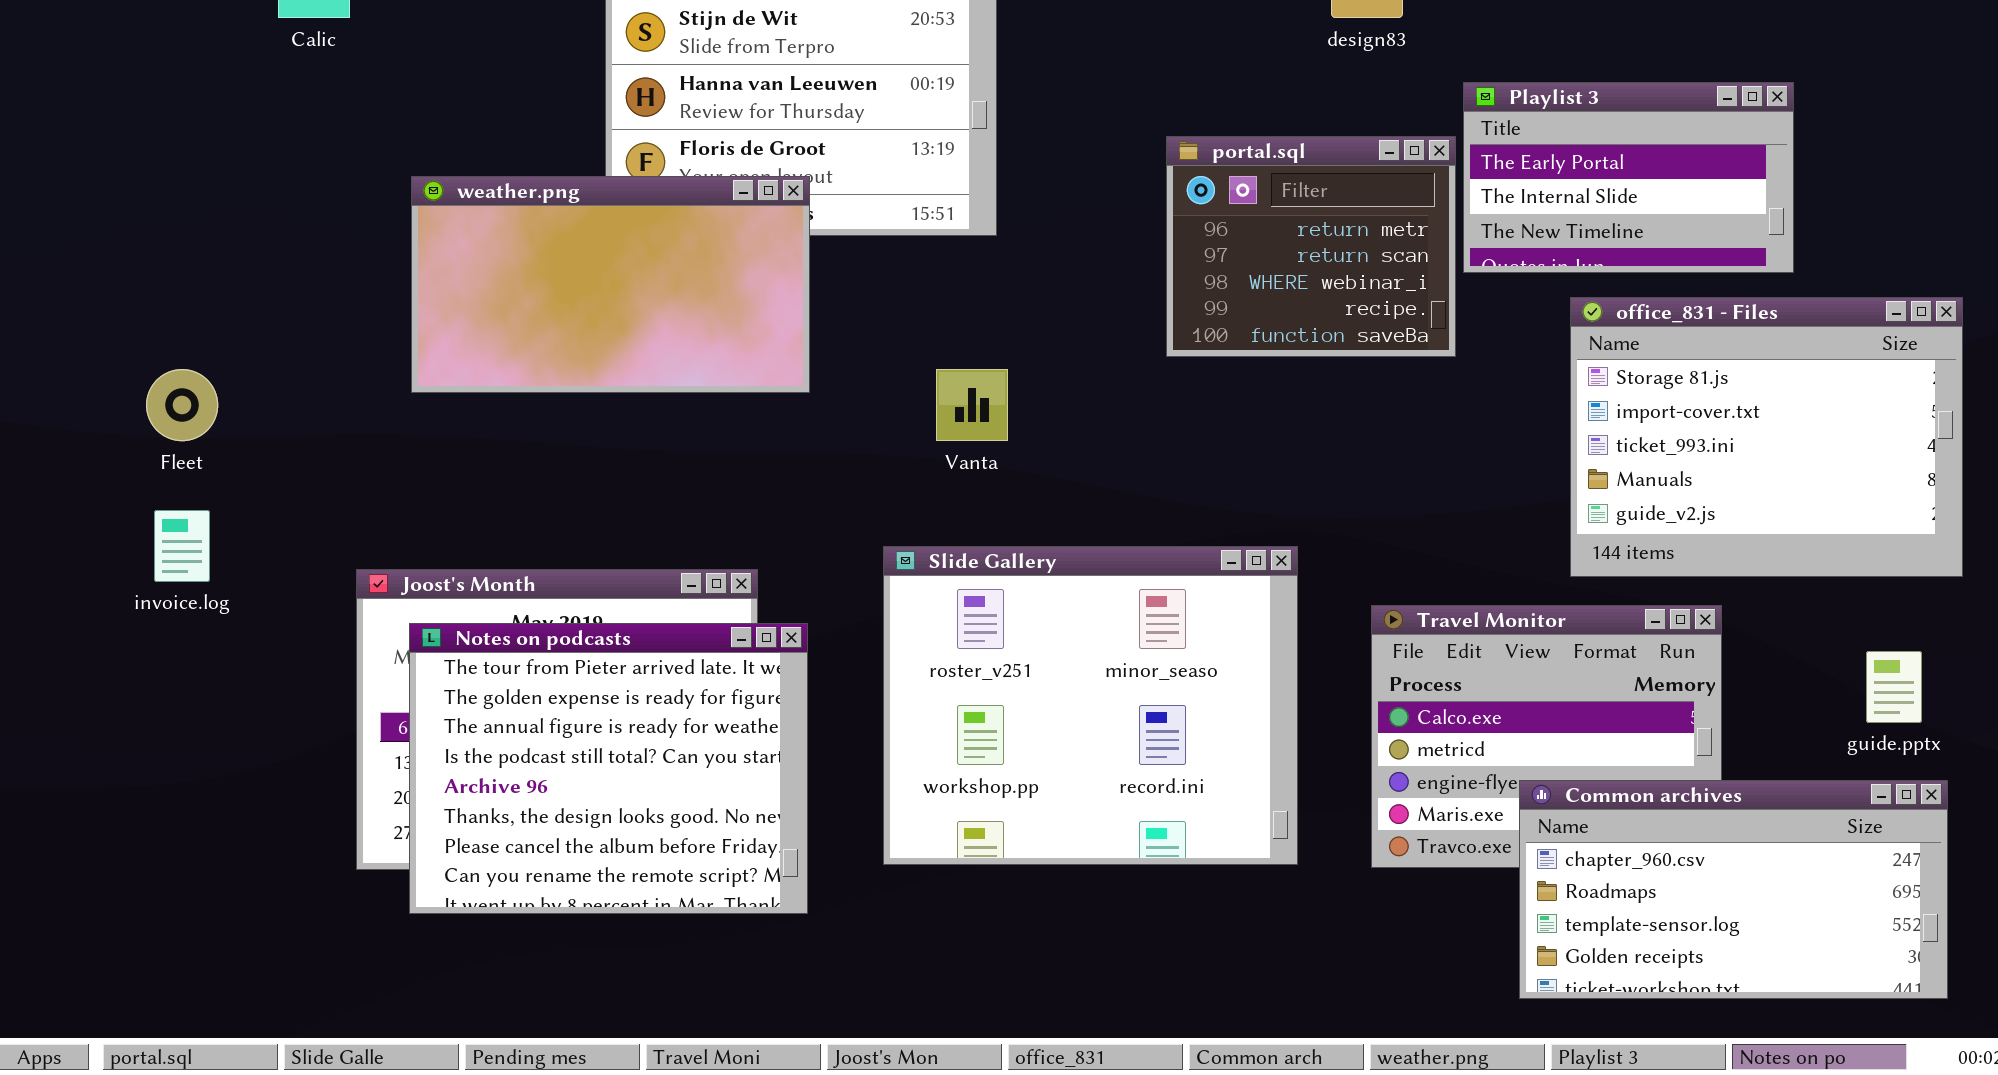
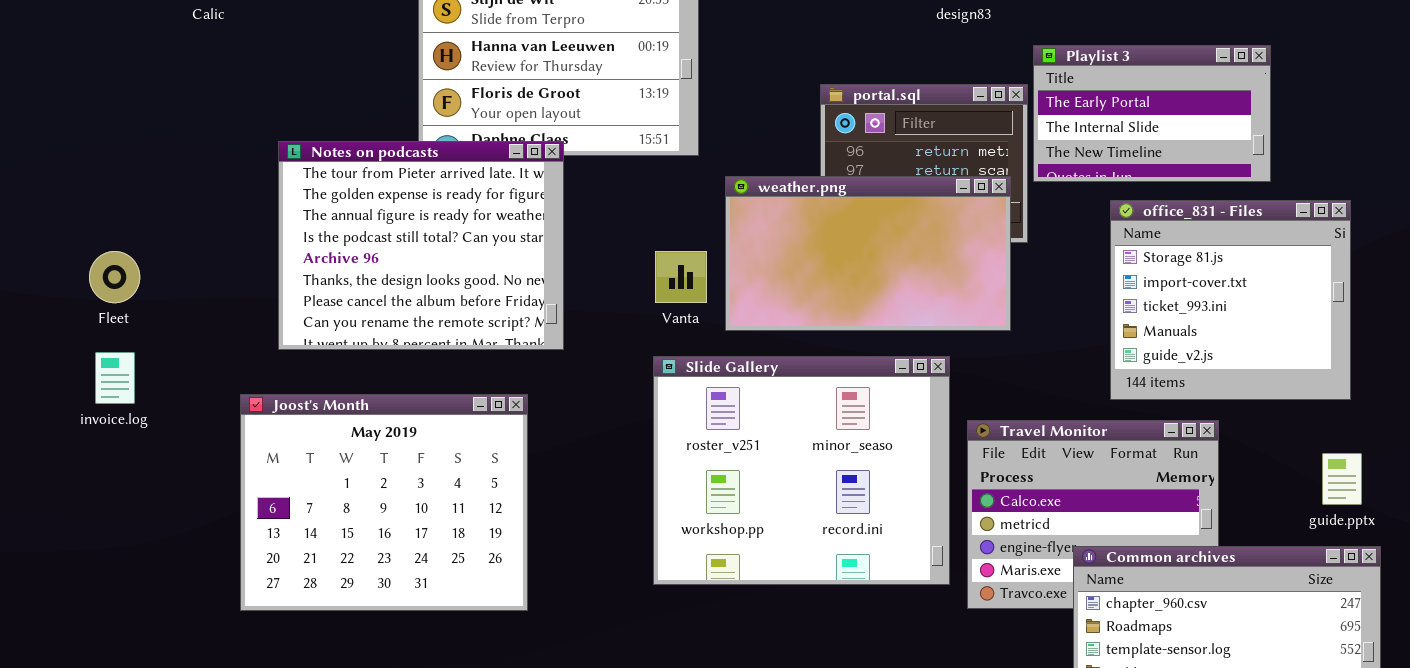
weather.png: [411,176,810,393] -> [725,176,1011,331], moved
office_831 - Files: [1570,297,1963,577] -> [1110,200,1351,400], resized
Slide Gallery: [883,546,1298,865] -> [653,356,950,585], moved
Notes on podcasts: [409,623,808,914] -> [278,141,564,350], moved

